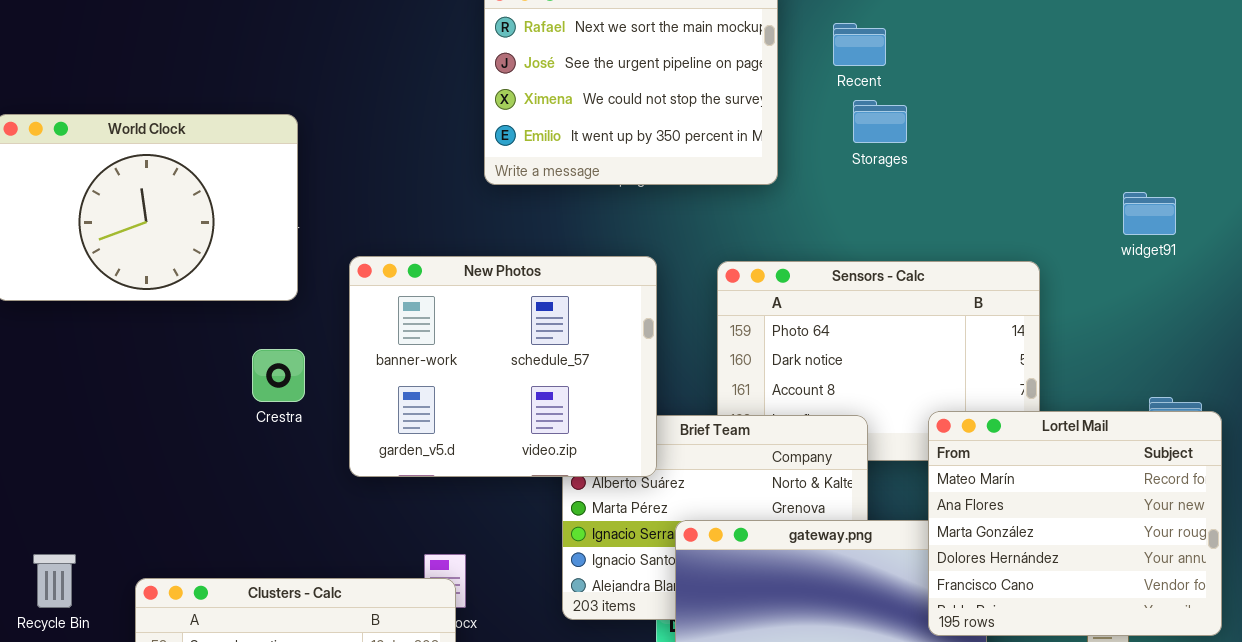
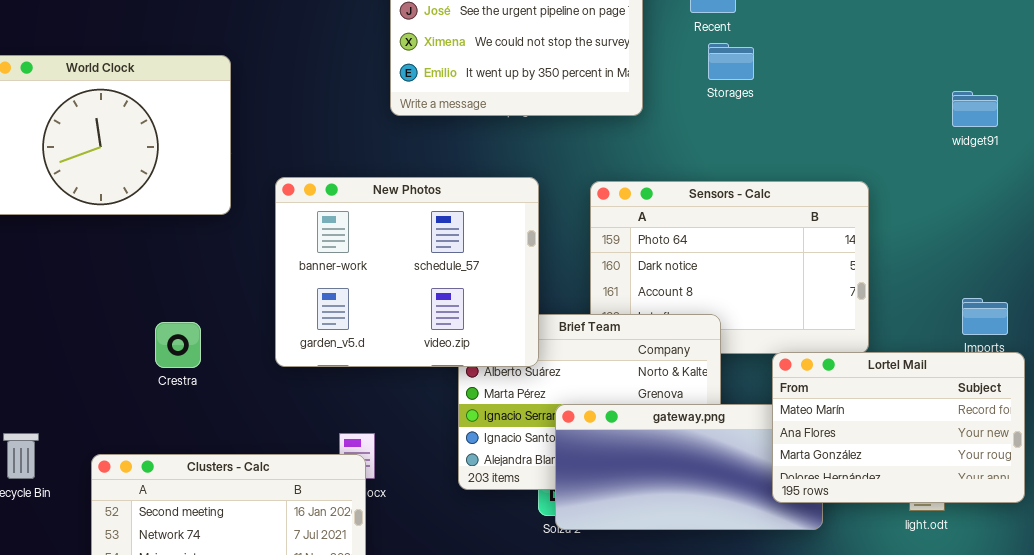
widget91: [1123,192,1176,235] -> [952,91,998,127], moved
Crestra: [252,349,305,402] -> [155,322,201,368], moved
Lortel Mail: [928,411,1222,636] -> [772,352,1025,503], resized

